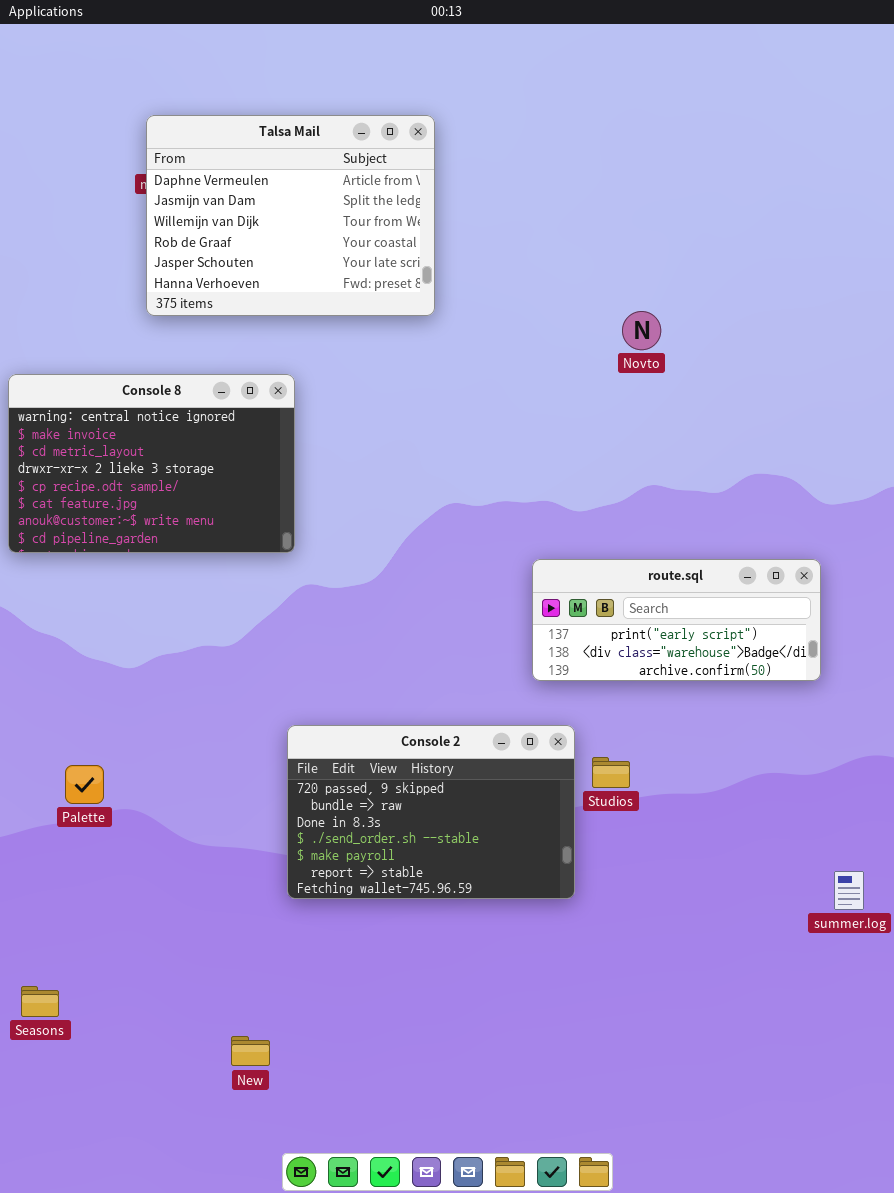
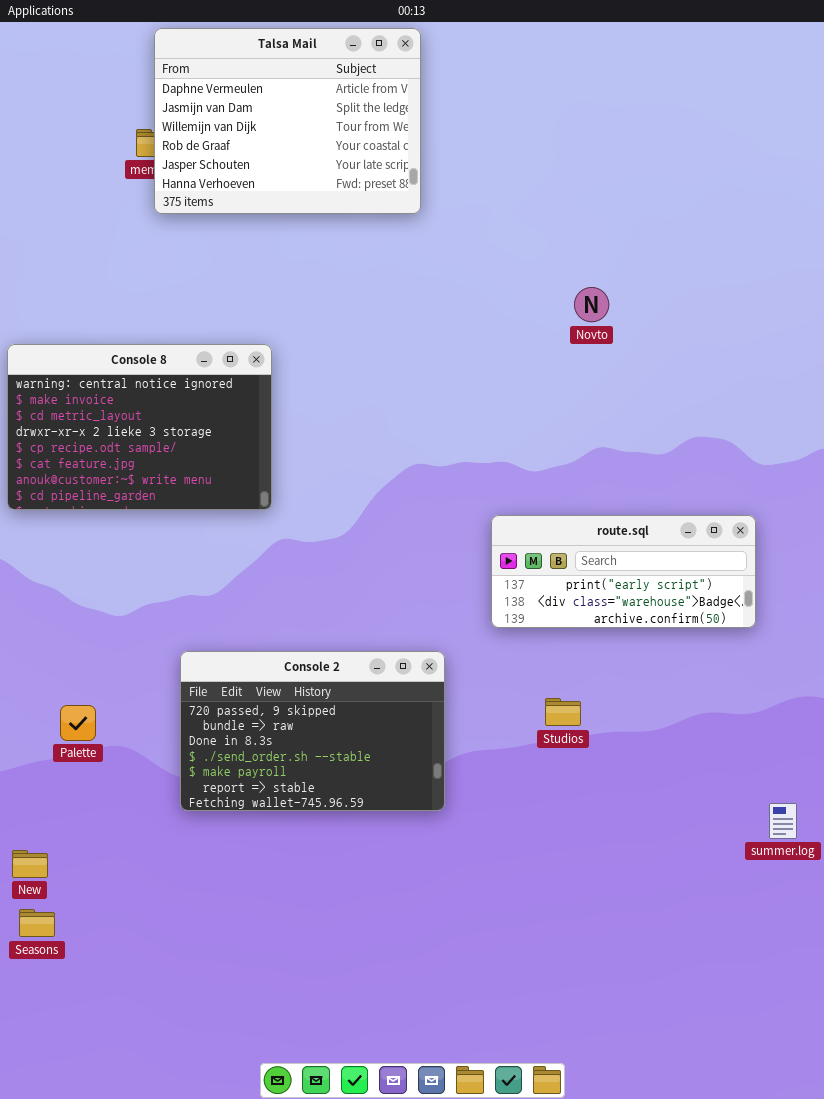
Talsa Mail: [146,115,435,316] -> [154,28,421,214], moved
Console 2: [287,725,575,899] -> [180,651,445,811], moved
New: [231,1036,270,1066] -> [12,850,48,878], moved

